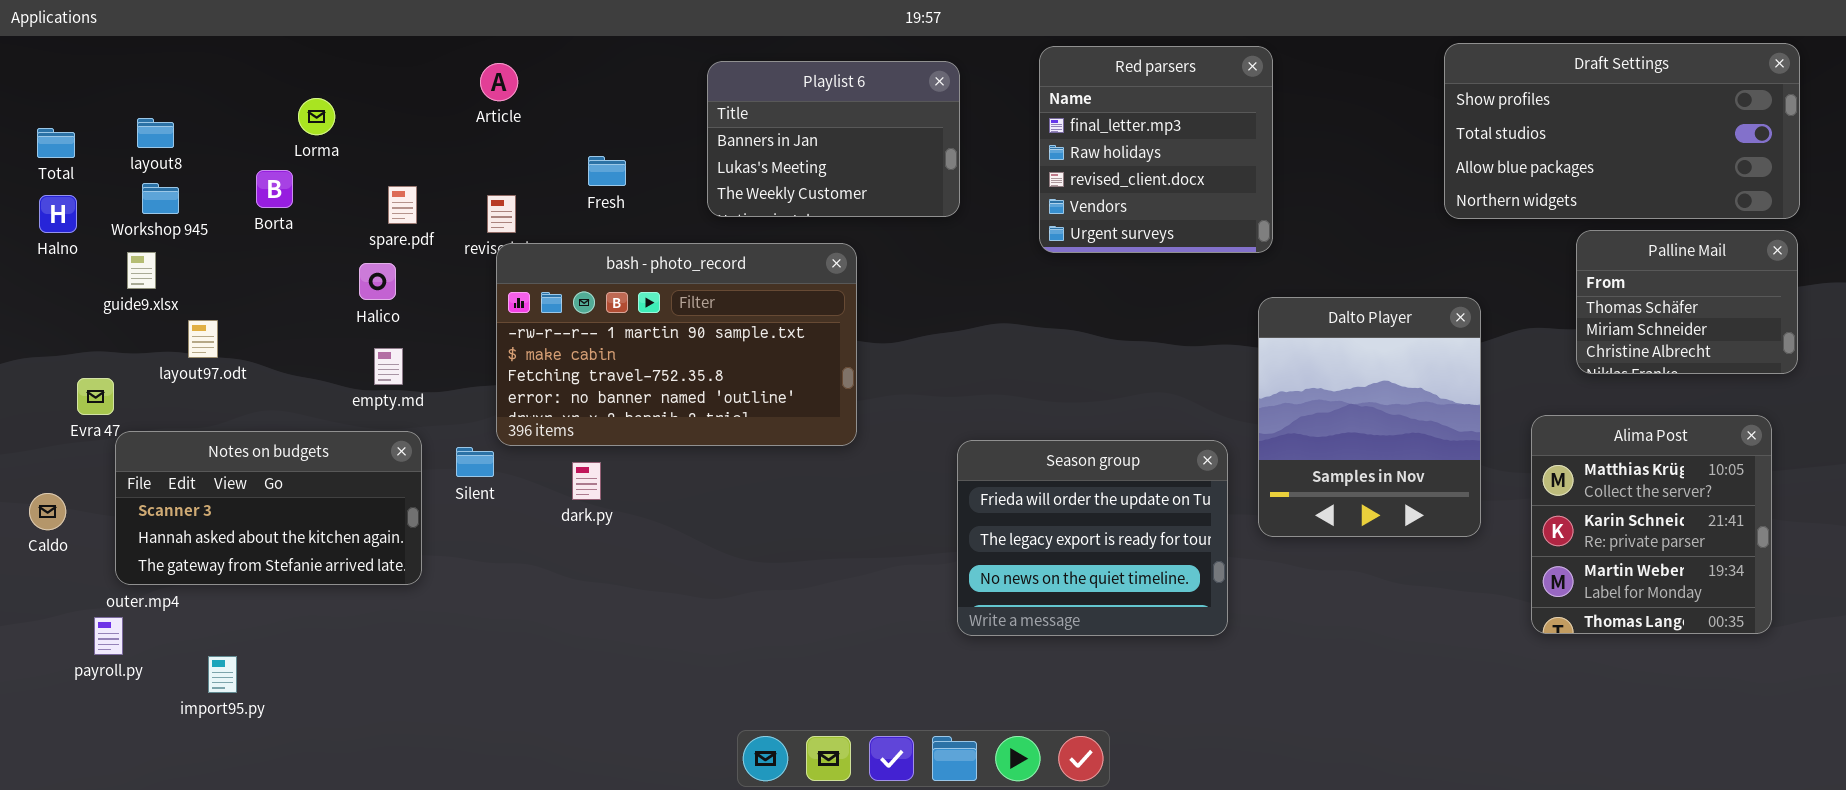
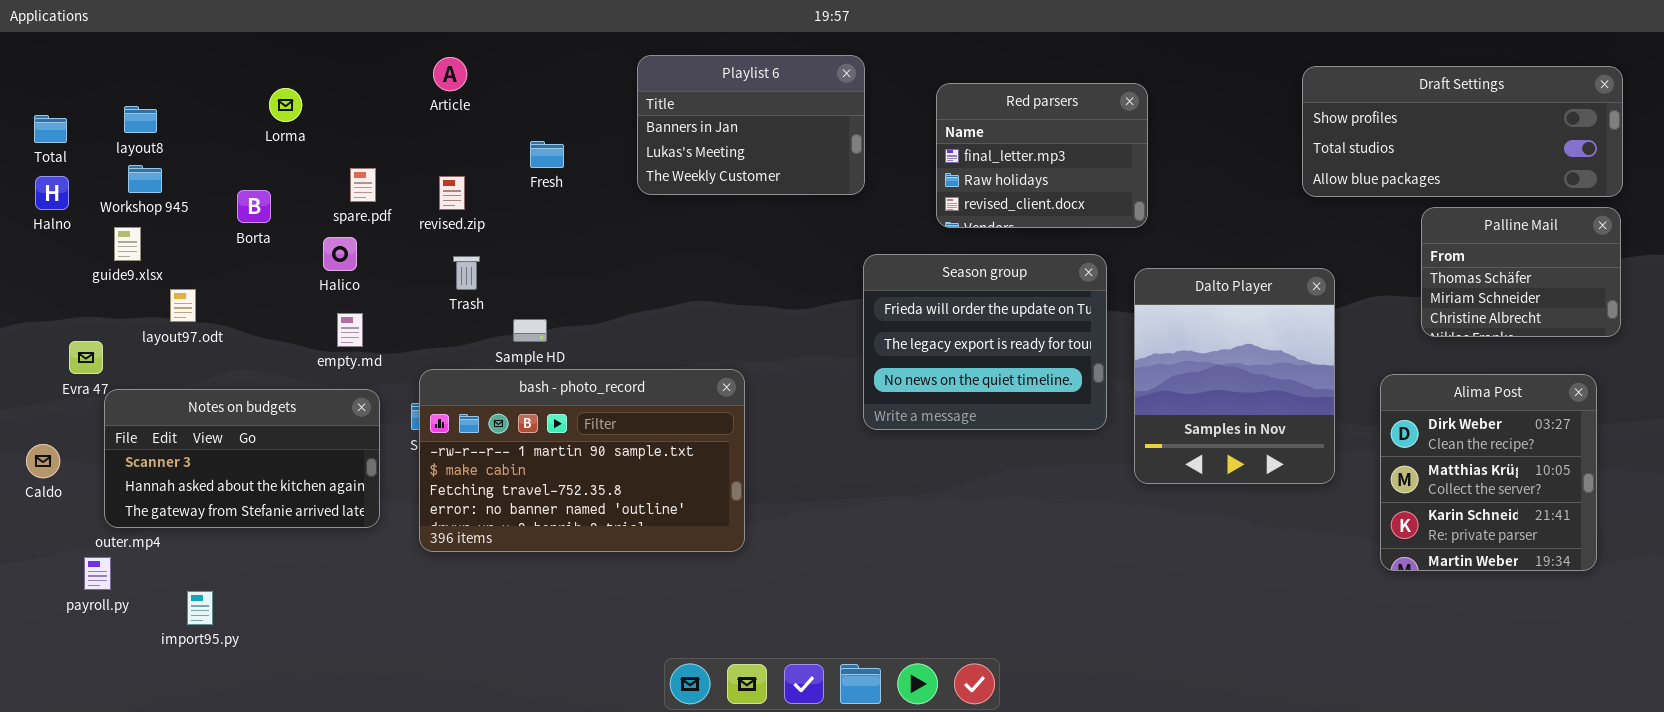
Draft Settings: [1444,43,1800,219] -> [1302,66,1623,197], resized
Red parsers: [1039,46,1273,253] -> [936,83,1148,228], resized
Borta: [256,170,293,208] -> [237,190,271,223], moved
bash - photo_record: [496,243,857,446] -> [419,369,745,552], moved
Alima Post: [1531,415,1772,634] -> [1380,374,1597,571], scrolled up 1 row
Season group: [957,440,1228,636] -> [863,254,1107,430], moved

